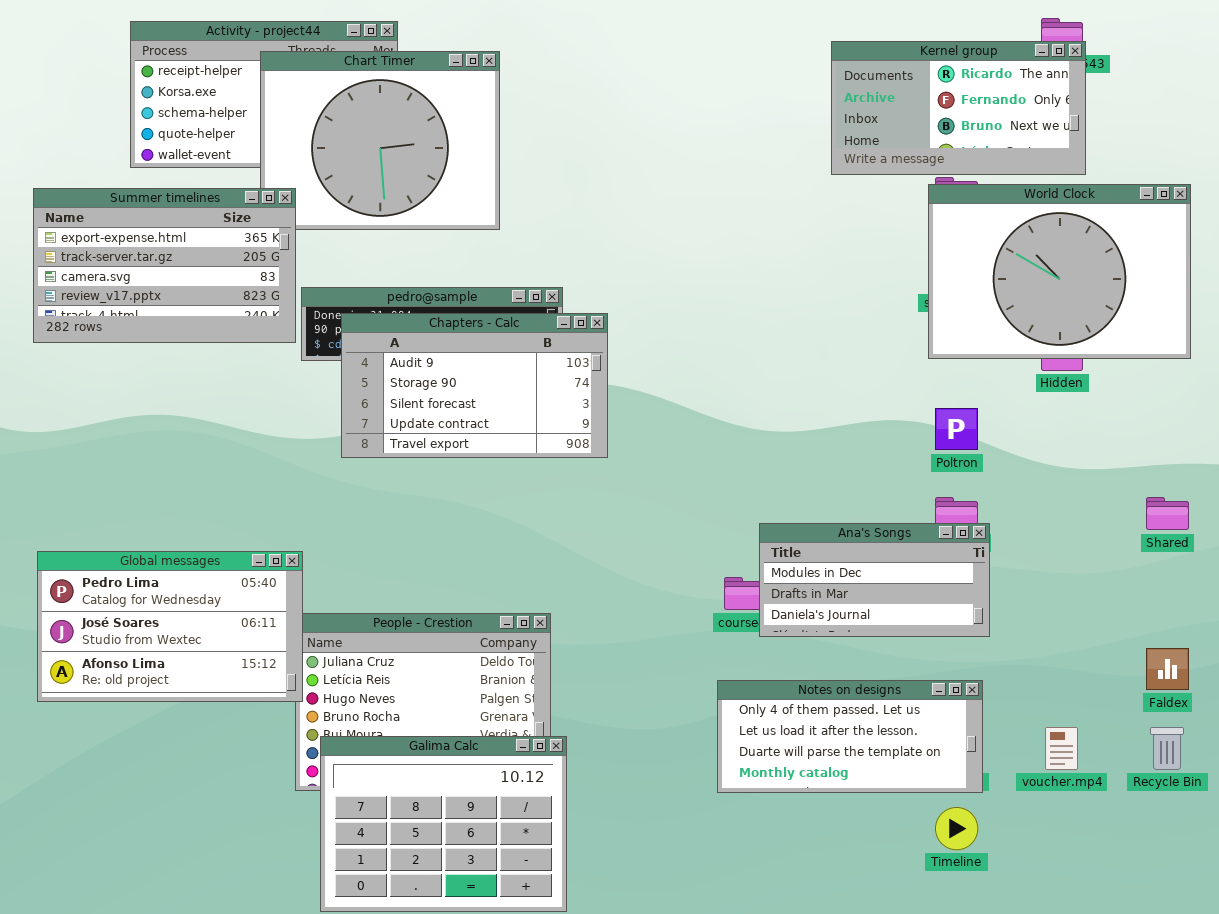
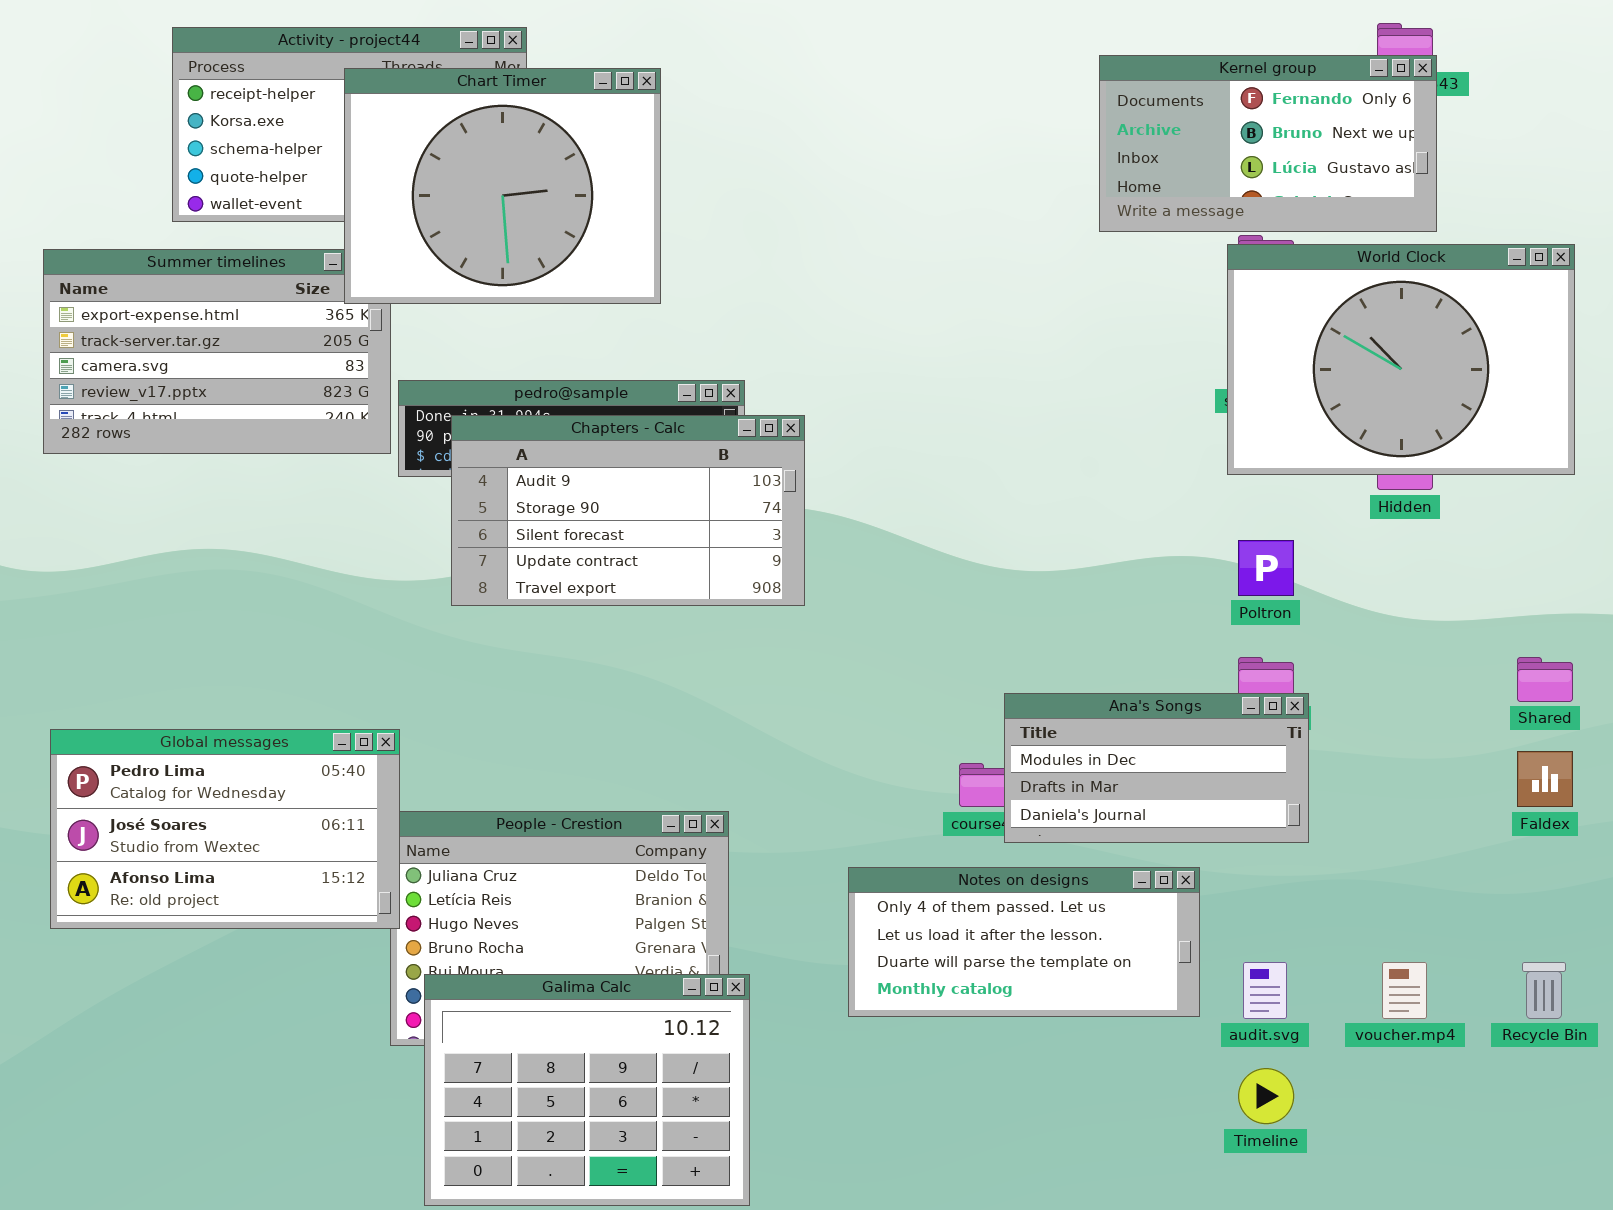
Kernel group: [831,41,1086,175] -> [1099,55,1437,232], scrolled down 1 row
Chart Timer: [260,51,500,230] -> [344,68,661,304], raised
Faldex: [1146,648,1189,690] -> [1517,751,1573,807], moved
Notes on designs: [717,680,983,793] -> [848,867,1200,1017], moved

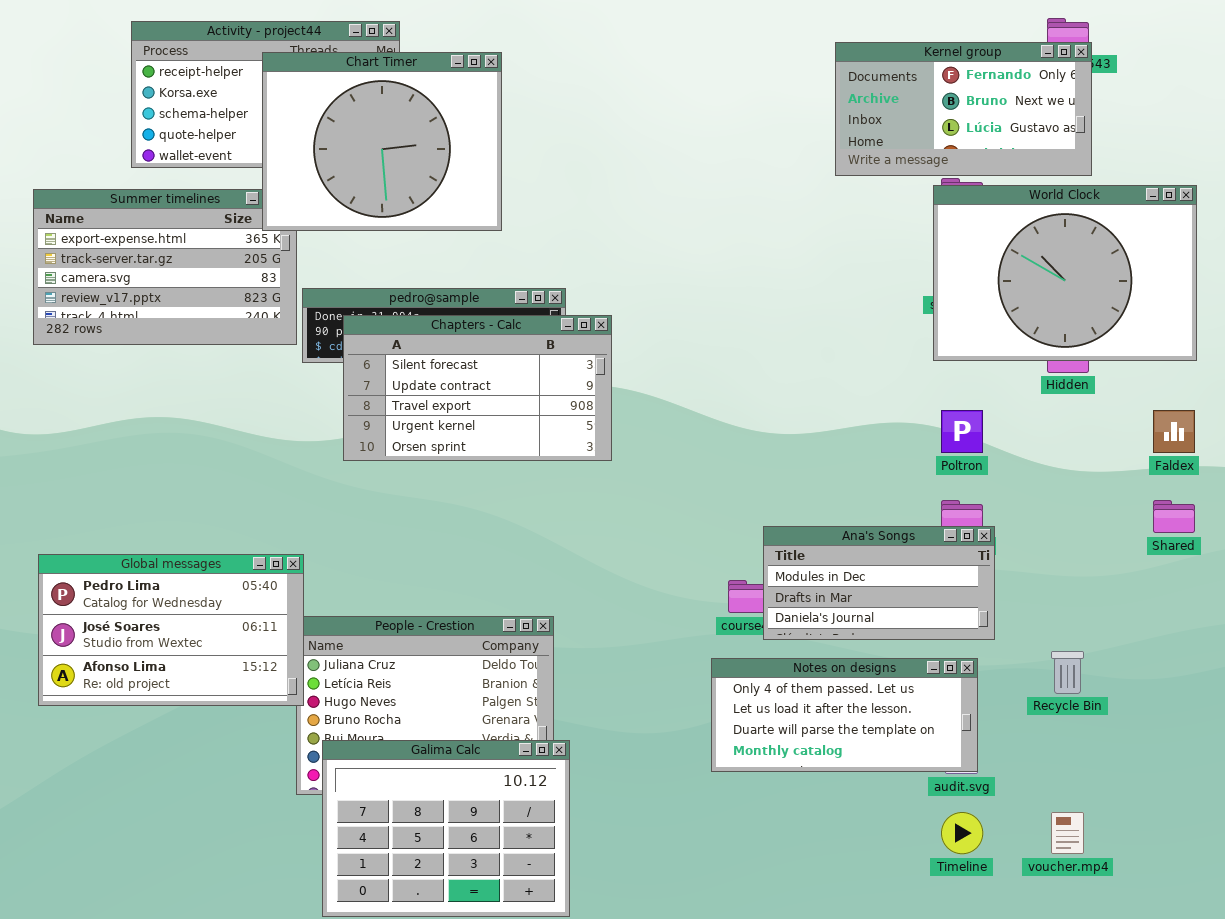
Chapters - Calc: [451,415,805,606] -> [343,315,612,461], scrolled down 2 rows
Faldex: [1517,751,1573,807] -> [1153,410,1195,453], moved
Notes on designs: [848,867,1200,1017] -> [711,658,978,772], moved
voucher.mp4: [1382,962,1427,1019] -> [1051,812,1084,854], moved
Recycle Bin: [1522,962,1566,1019] -> [1051,651,1084,694], moved

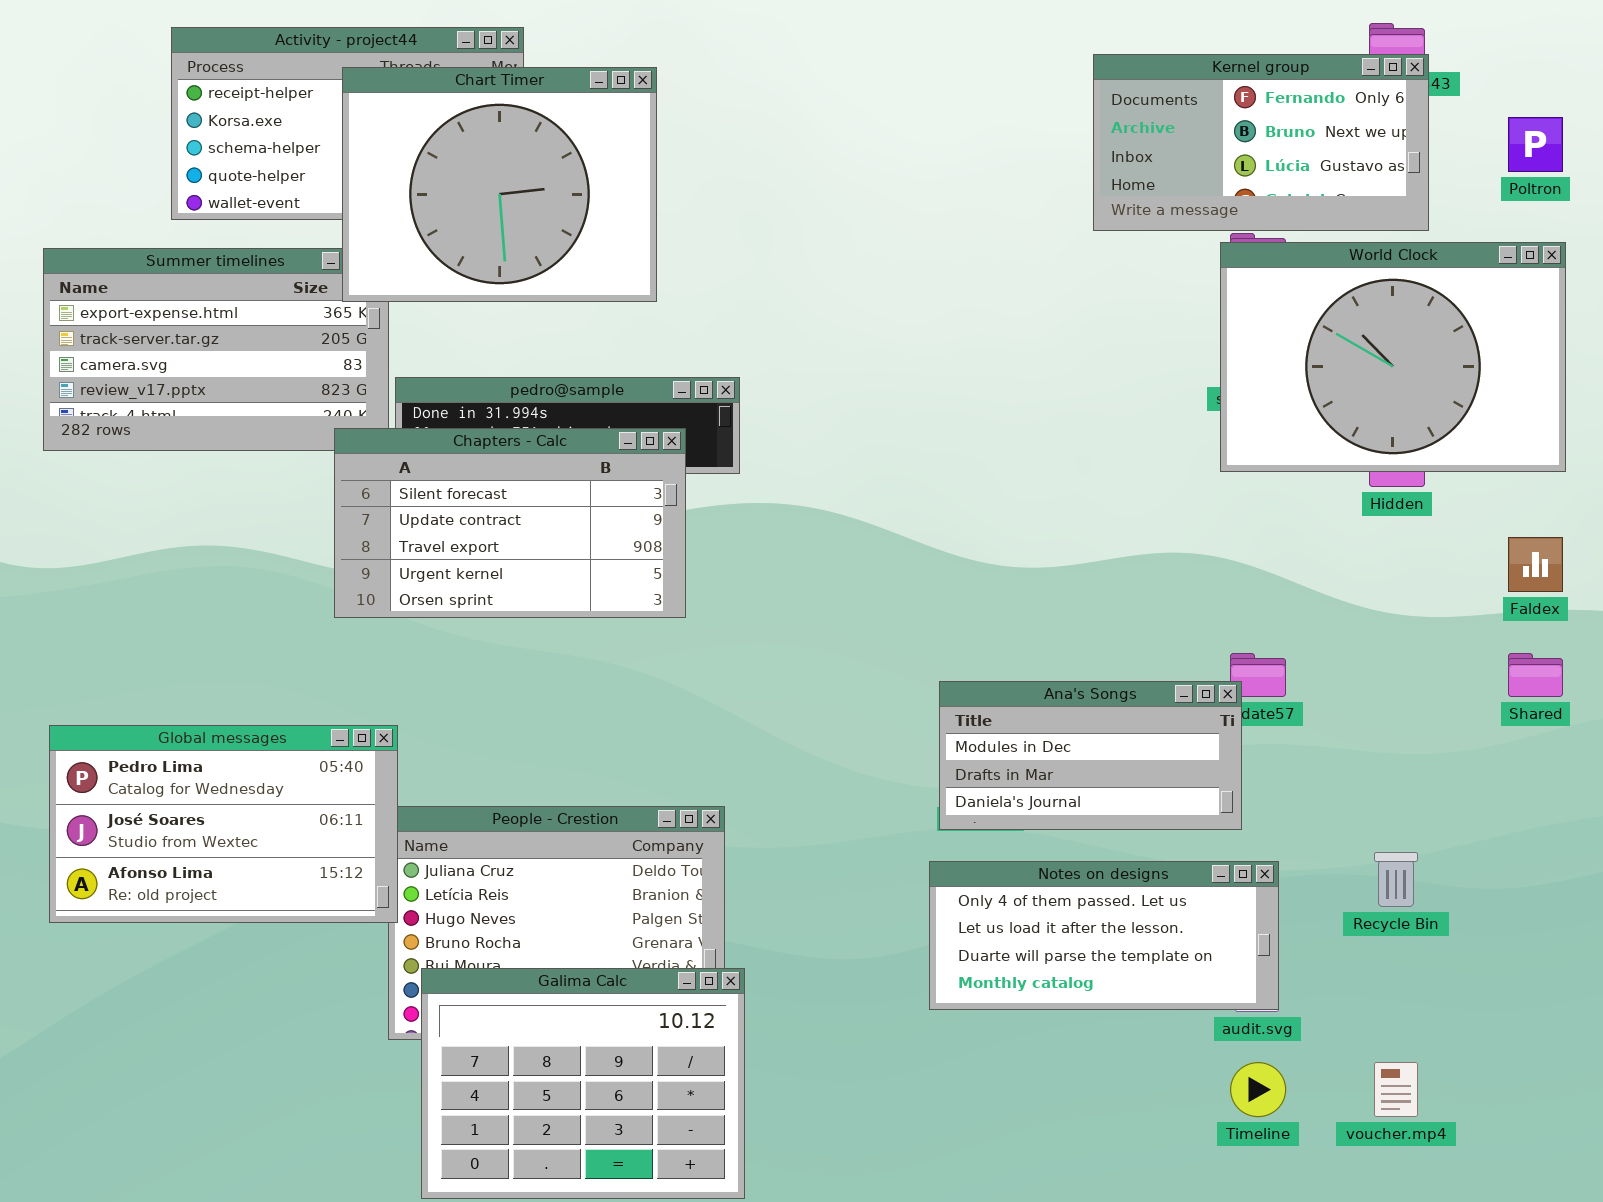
Chapters - Calc: [343,315,612,461] -> [334,428,686,618], moved
Poltron: [941,410,983,453] -> [1508,117,1563,172], moved
Ana's Songs: [763,526,995,640] -> [939,681,1242,830], moved

